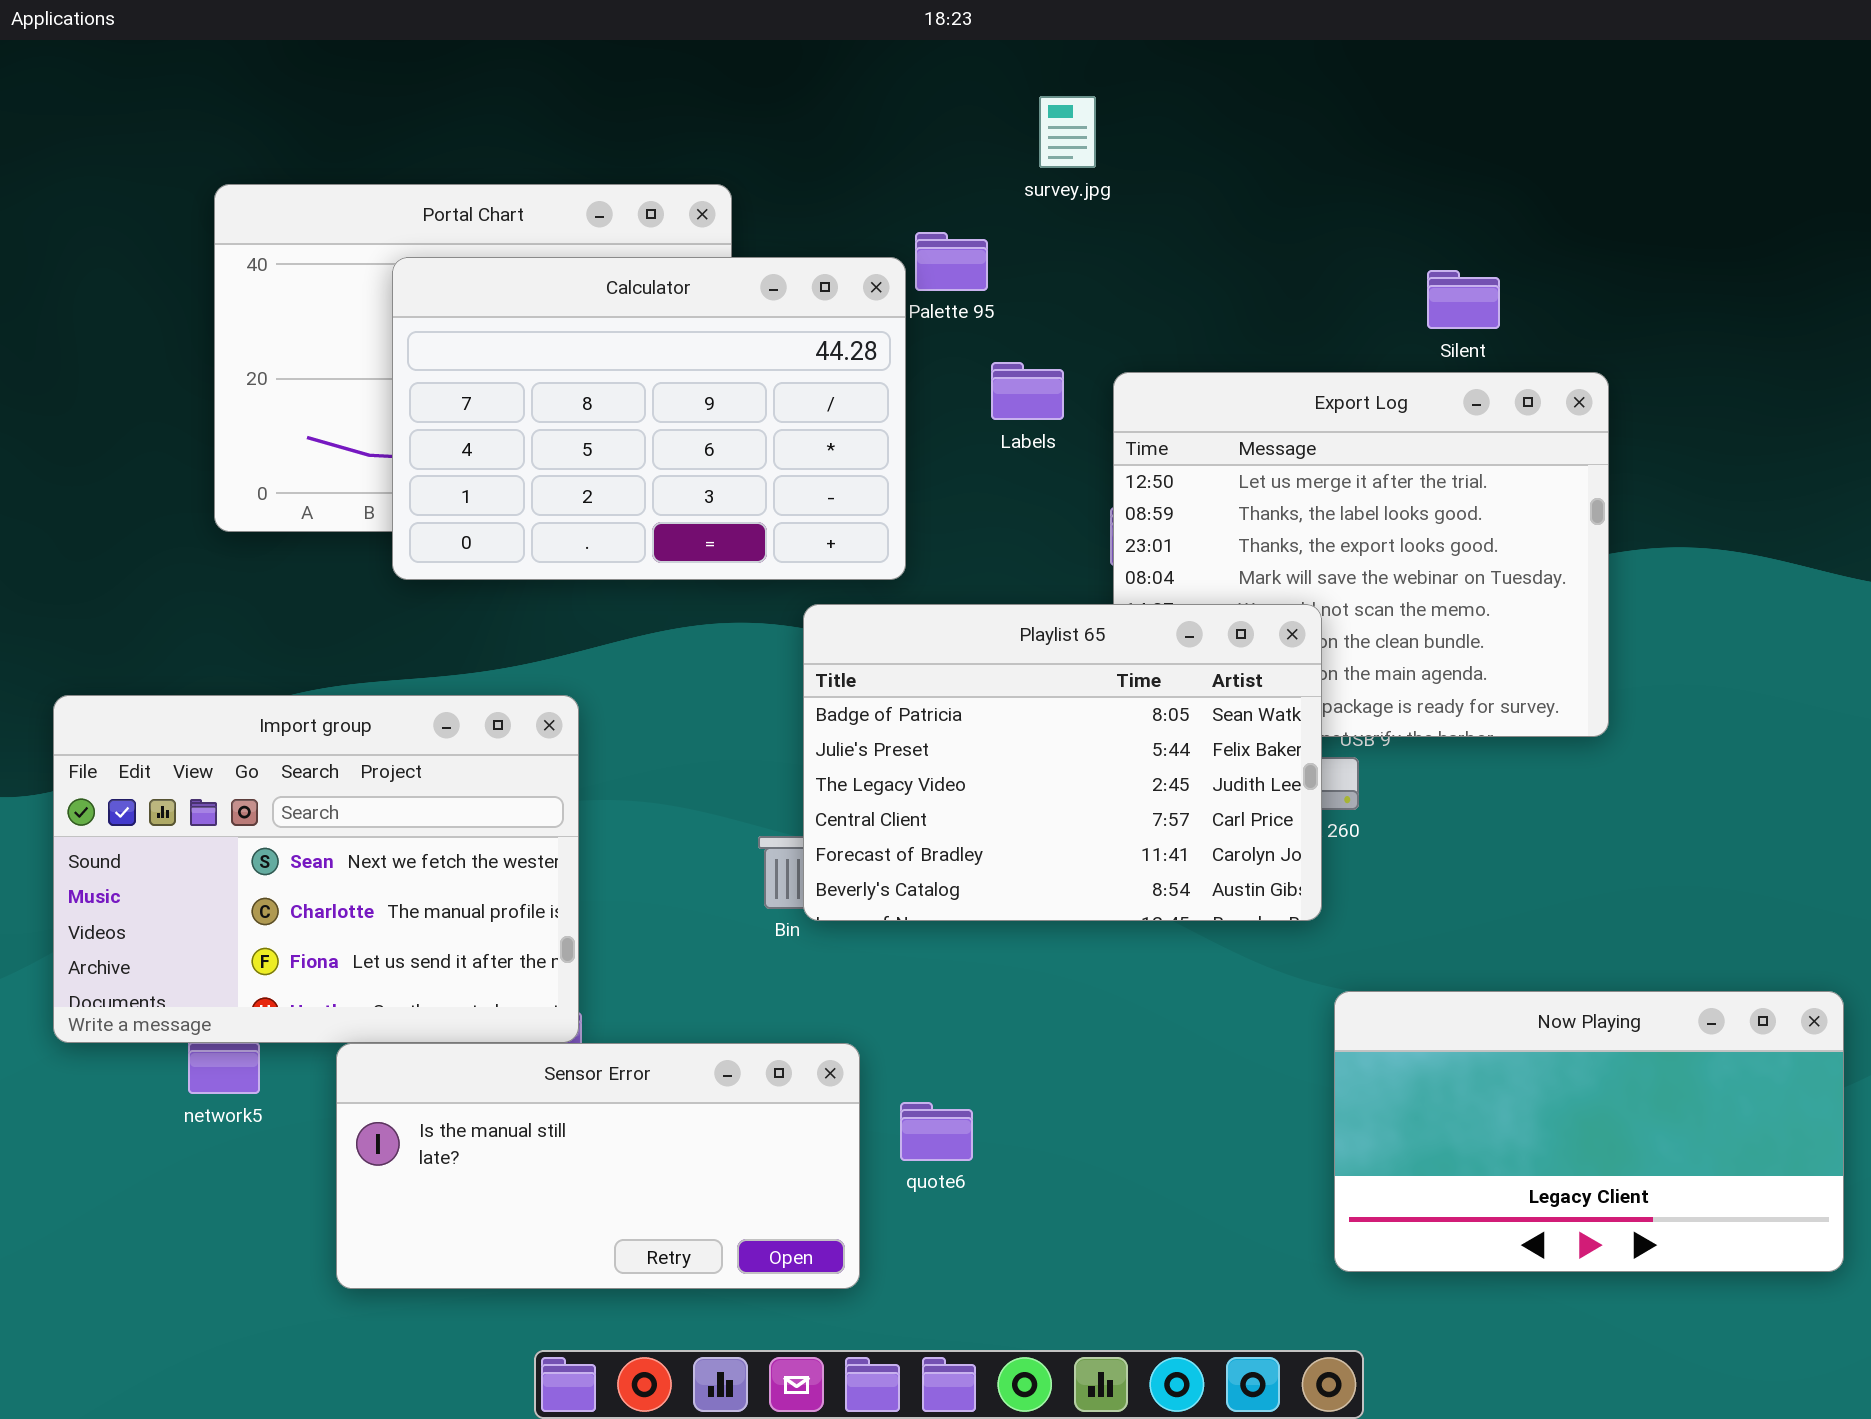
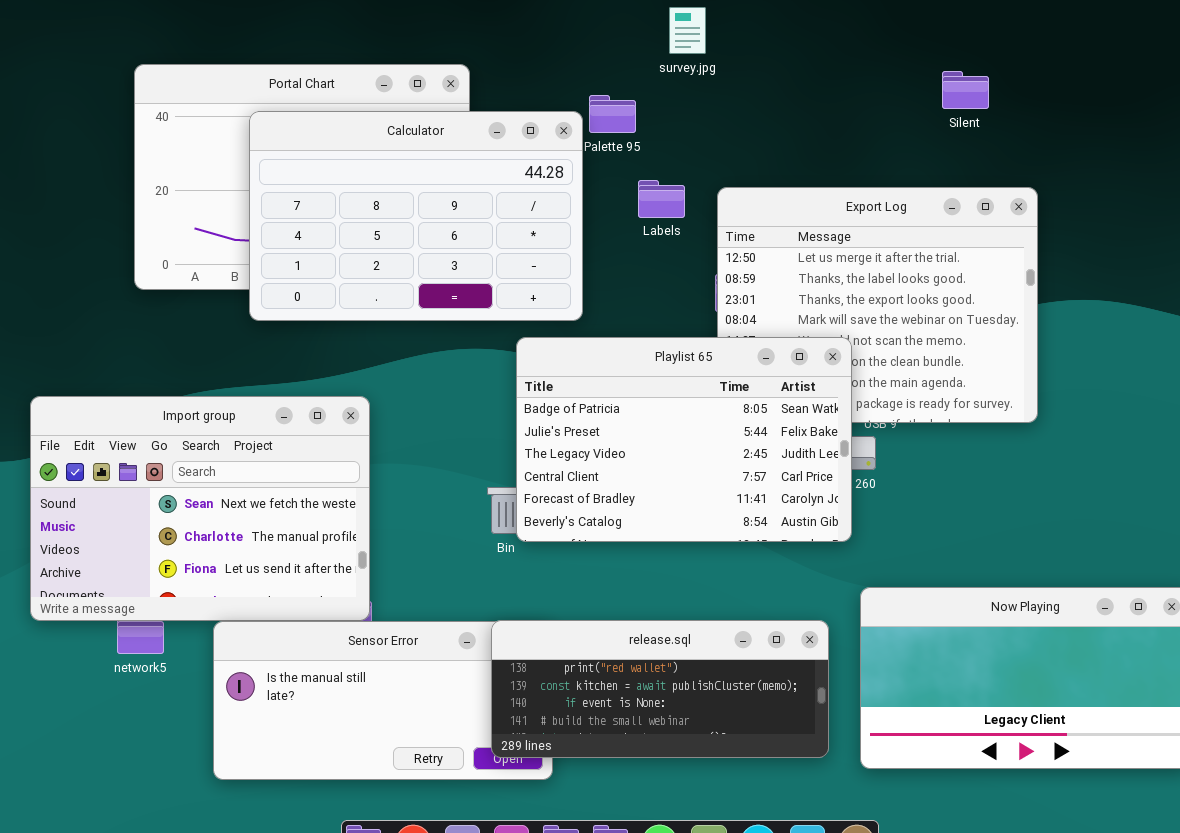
Silent: [1427,270,1500,329] -> [942,71,989,109], moved
release.sql: none -> [491,620,829,758], opened

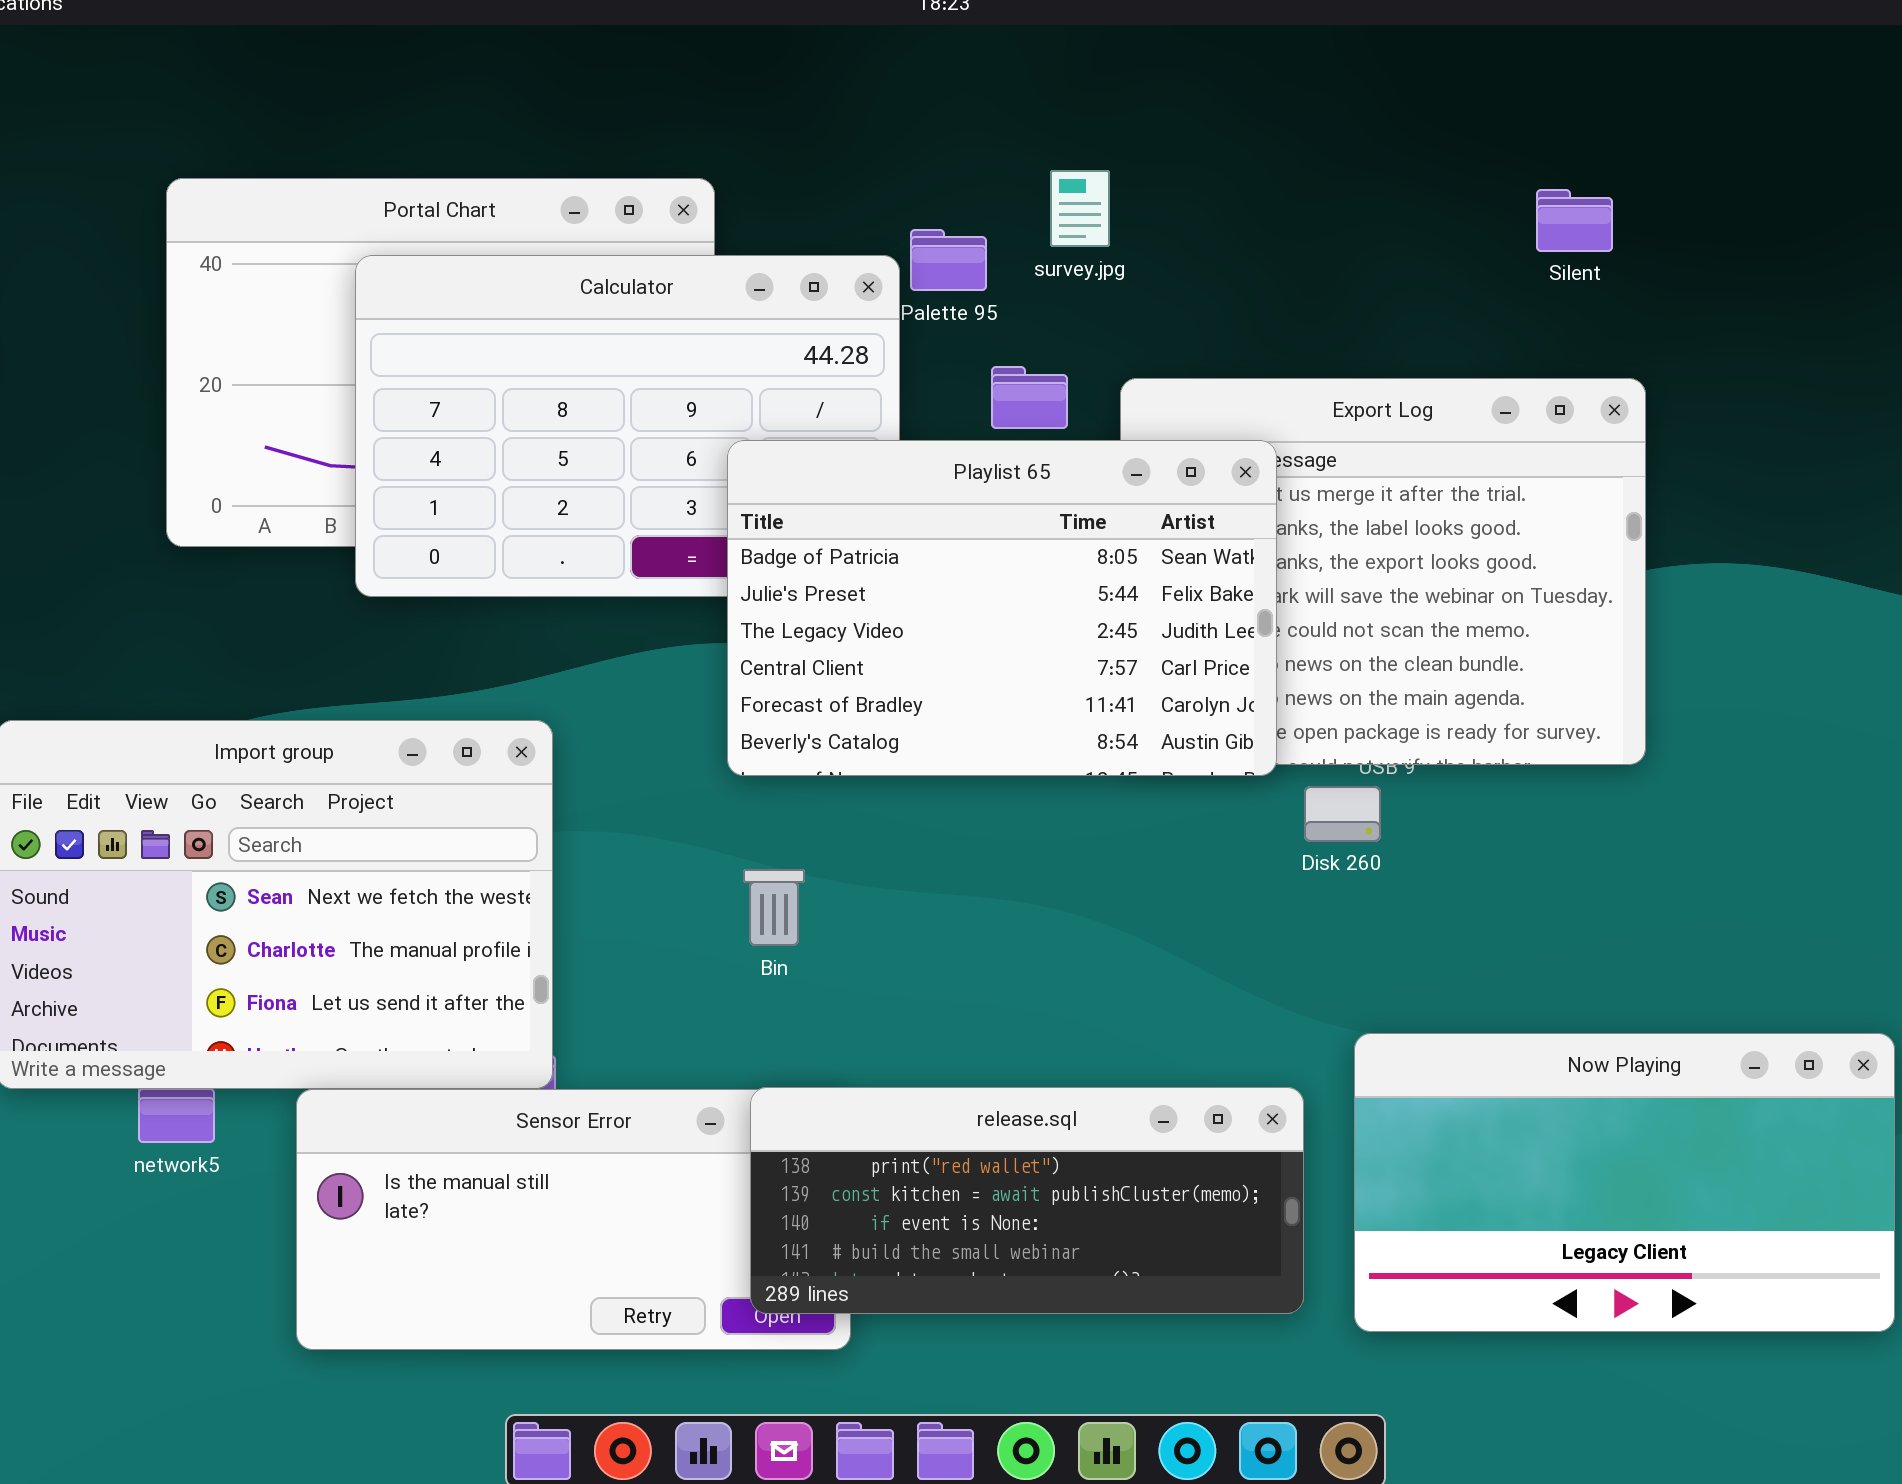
survey.jpg: [669,7,706,54] -> [1050,170,1110,247], moved
Silent: [942,71,989,109] -> [1536,189,1613,252], moved
Playlist 65: [516,337,852,542] -> [727,440,1277,776], moved

